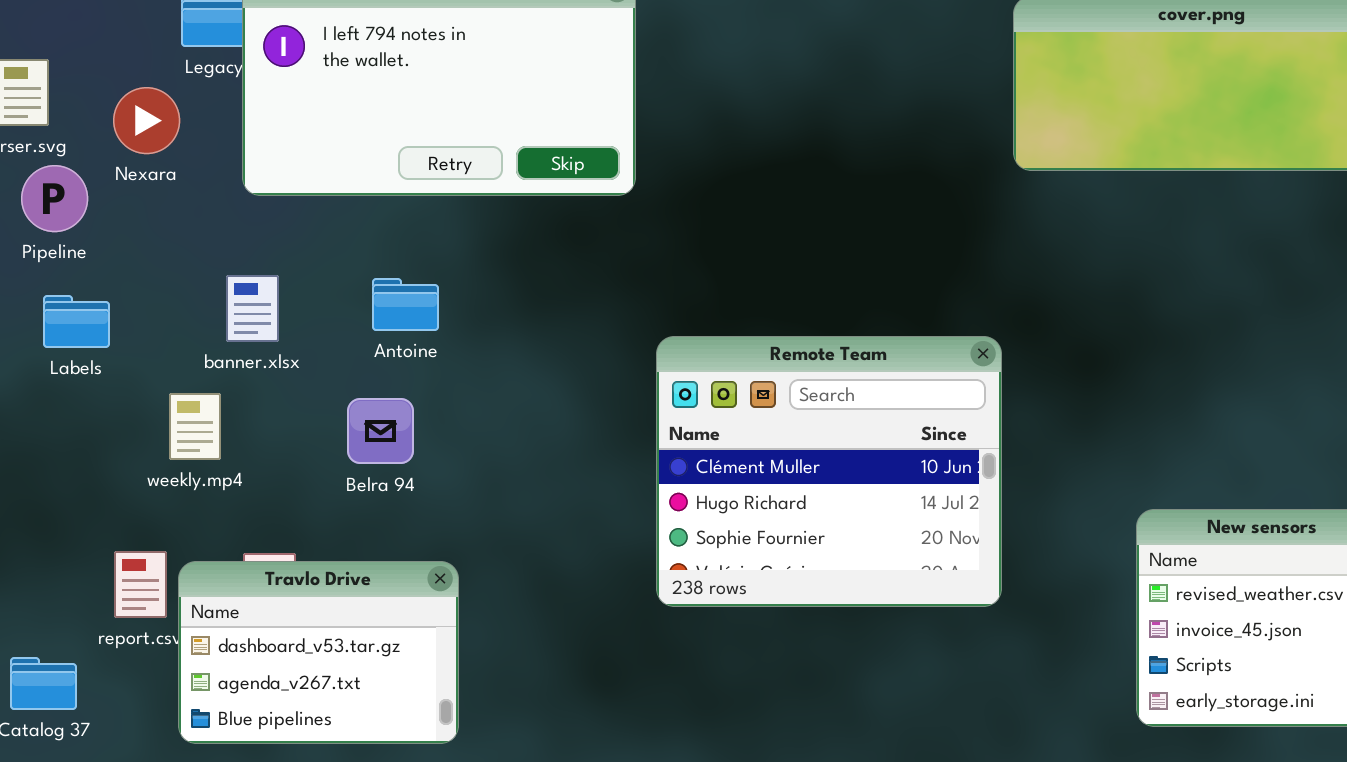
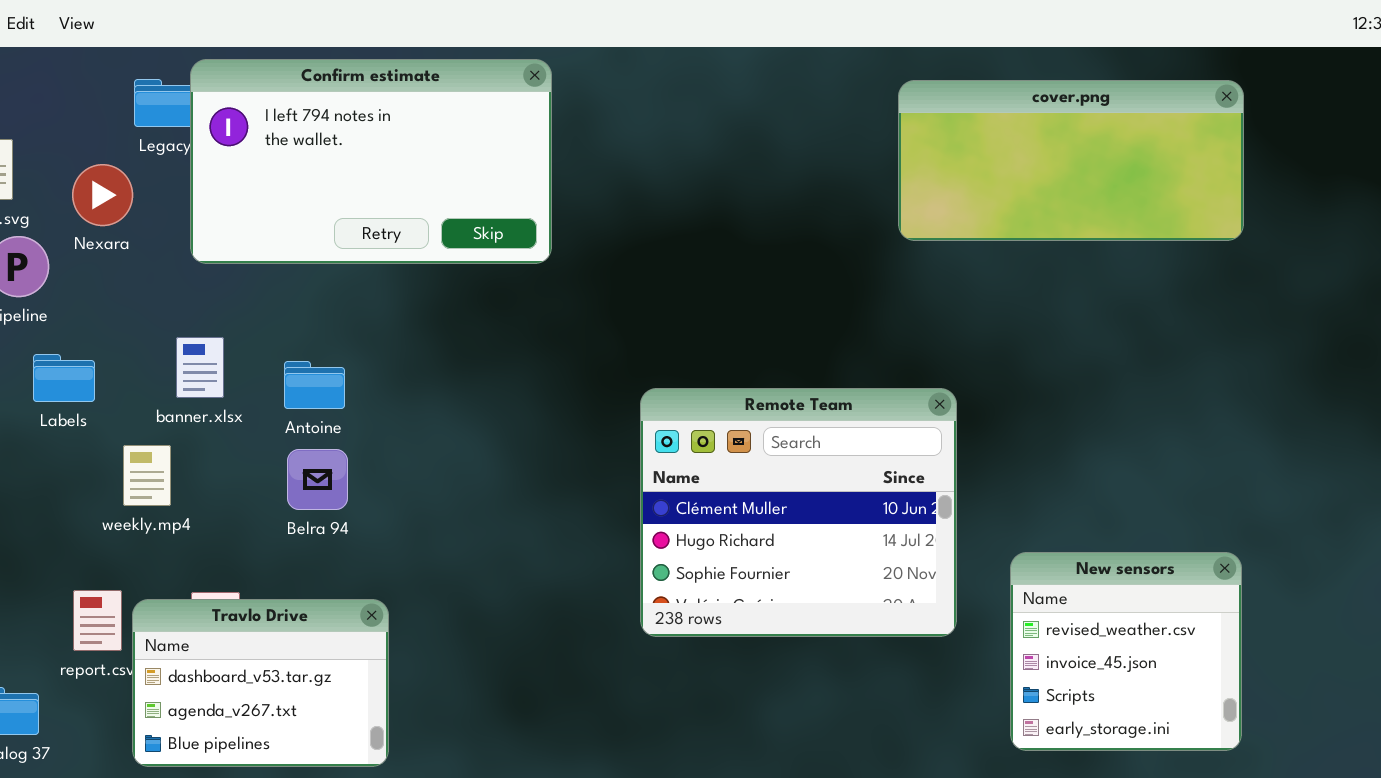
Antoine: [372,278,439,331] -> [284,361,345,409], moved
Labels: [43,295,110,348] -> [33,354,95,402], moved
Remote Team: [656,336,1002,607] -> [640,388,957,637], moved

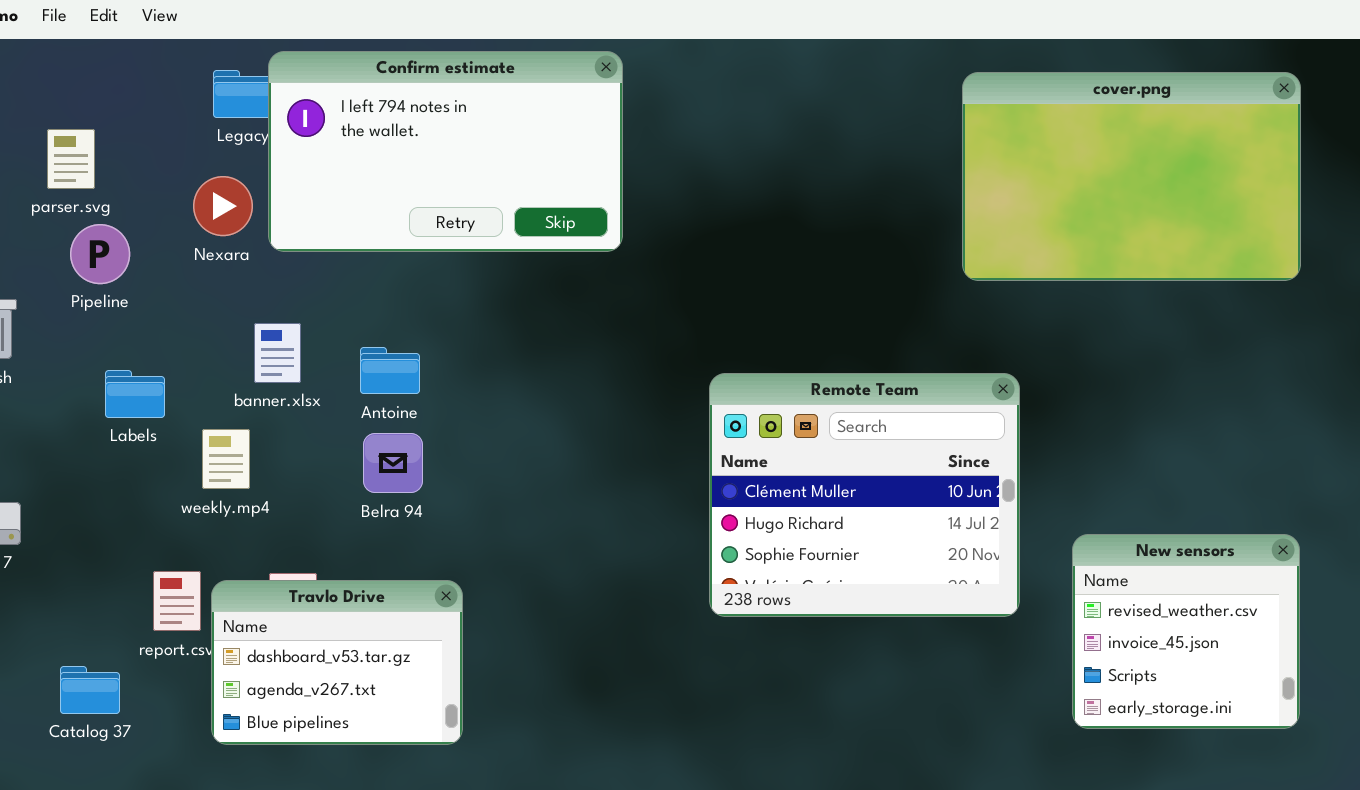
cover.png: [898,80,1244,241] -> [962,72,1301,281], resized
Nexara: [72,164,133,226] -> [193,176,253,236], moved
Labels: [33,354,95,402] -> [105,370,165,418], moved

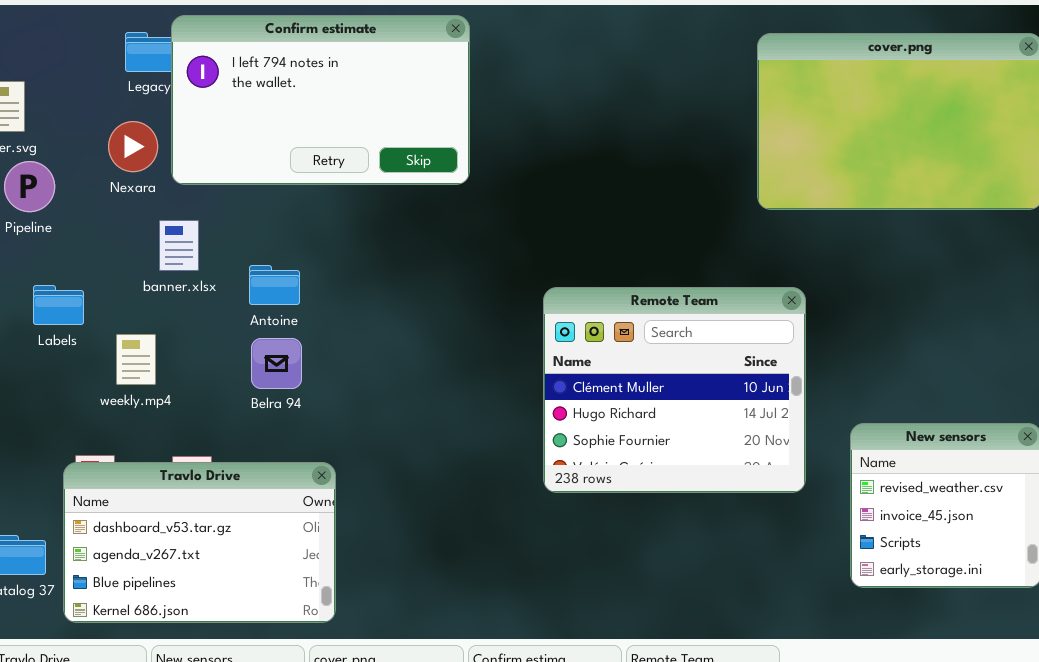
banner.xlsx: [254,323,301,383] -> [159,220,199,271], moved
Travlo Drive: [211,580,463,745] -> [63,462,336,623], resized

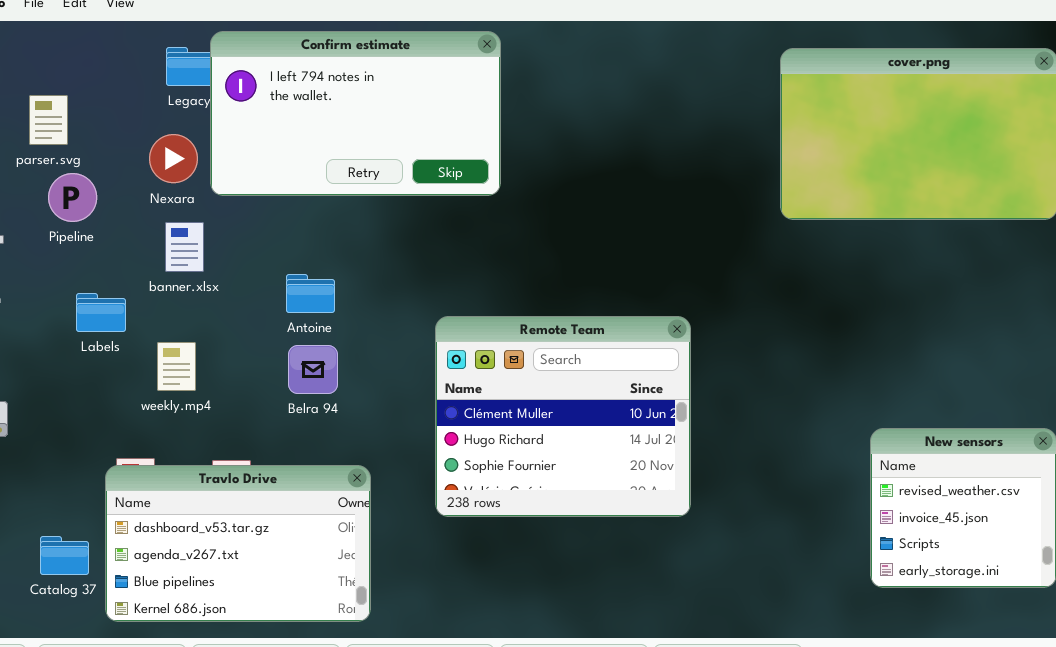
banner.xlsx: [159,220,199,271] -> [165,222,204,272], moved
Remote Team: [543,287,806,493] -> [435,316,691,517], moved

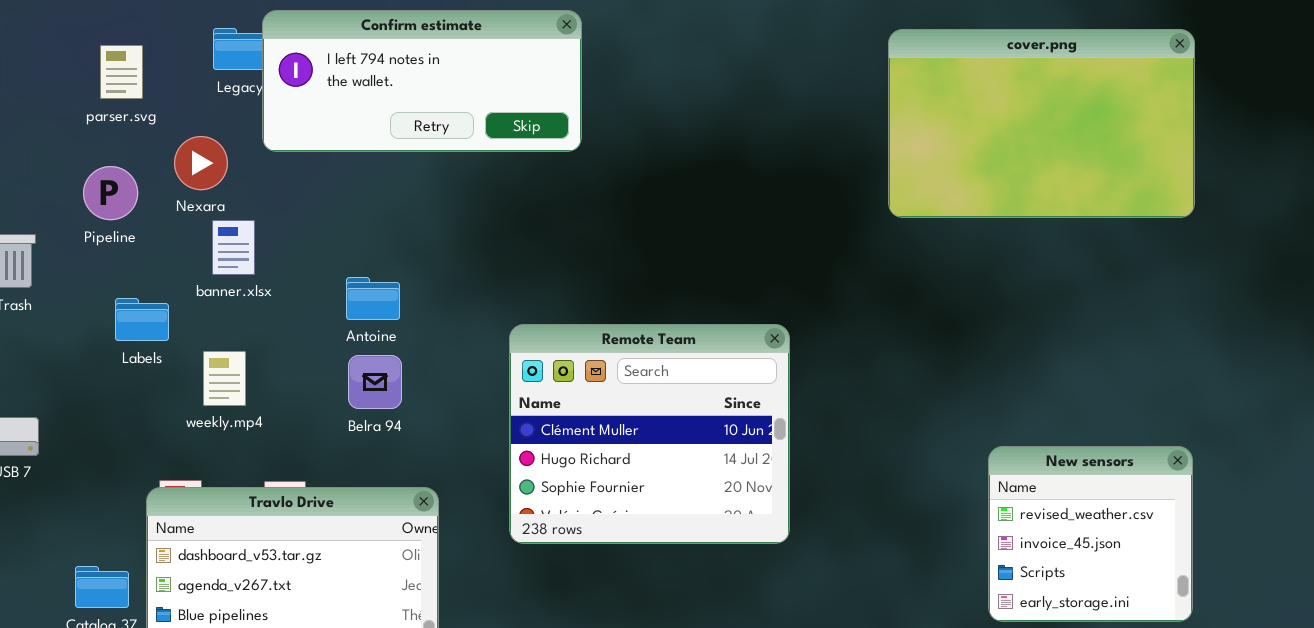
Confirm estimate: [210,31,501,196] -> [262,10,582,152], resized
parser.svg: [29,95,68,145] -> [100,45,143,99], moved
Nexara: [149,134,198,183] -> [174,136,228,190], moved

